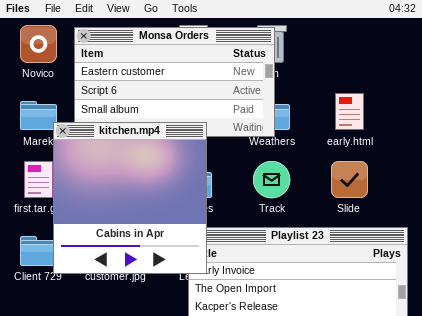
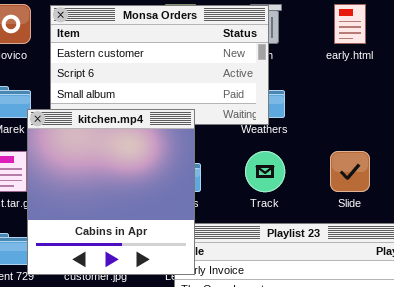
early.html: [335,93,364,130] -> [334,4,366,44], moved

